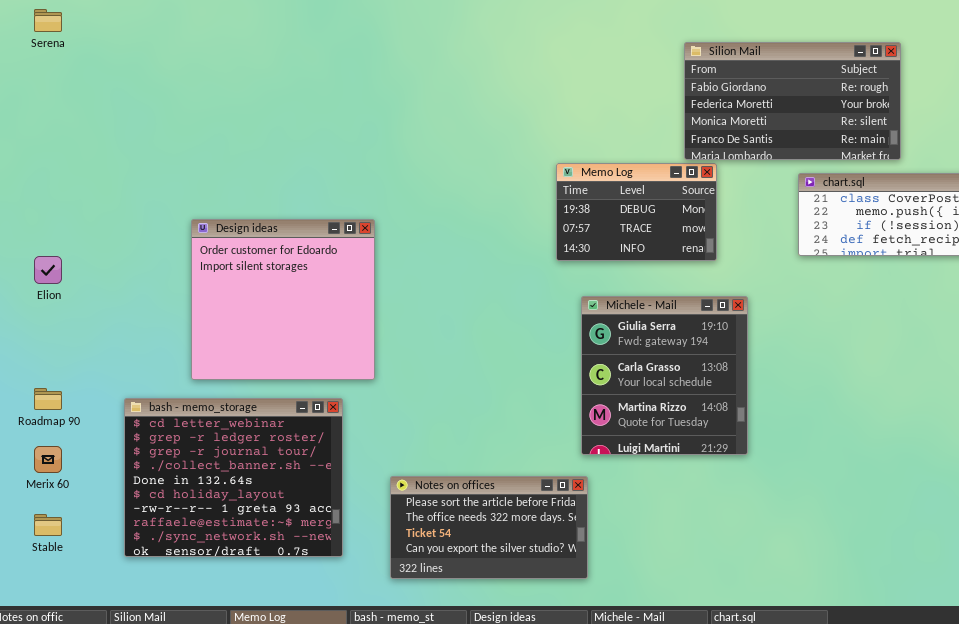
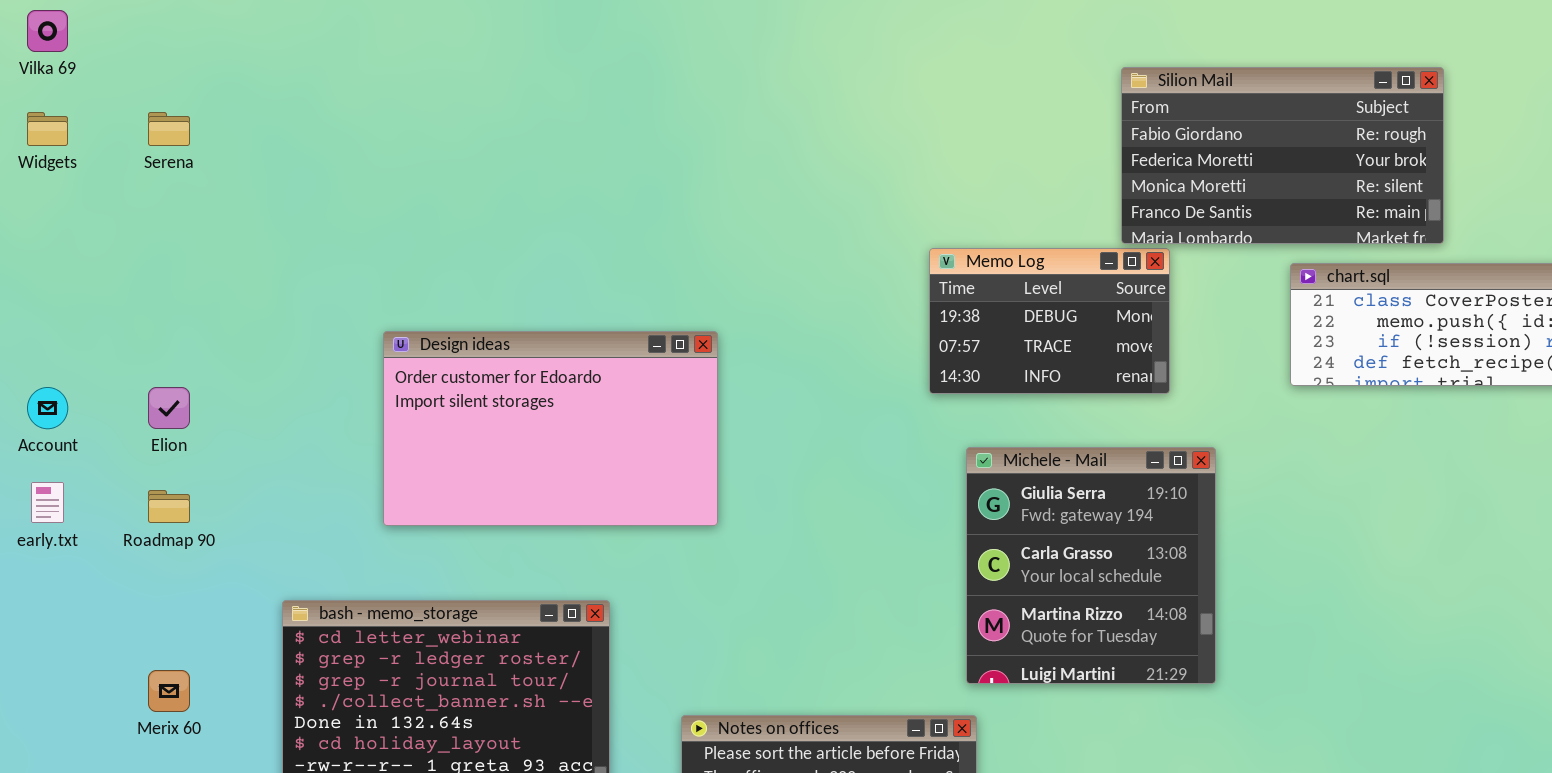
Serena: [34,9,62,32] -> [148,112,190,146], moved
Design ideas: [191,219,375,380] -> [383,331,718,526], resized
Roadmap 90: [34,388,62,410] -> [148,490,190,523], moved

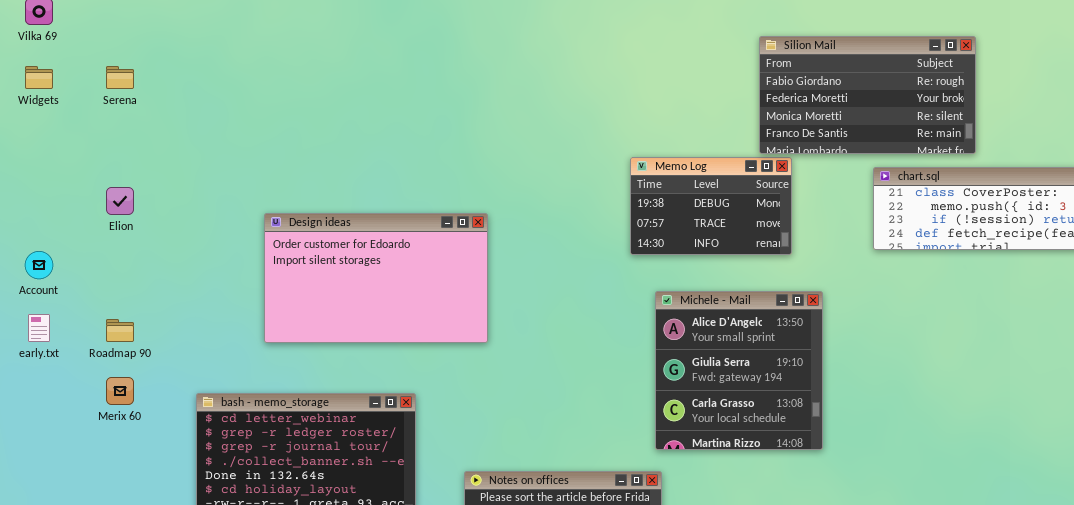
Elion: [148,387,190,429] -> [106,187,134,215], moved
Michele - Mail: [966,447,1216,684] -> [655,291,823,450], scrolled up 1 row
Merix 60: [148,670,190,712] -> [106,377,134,405], moved

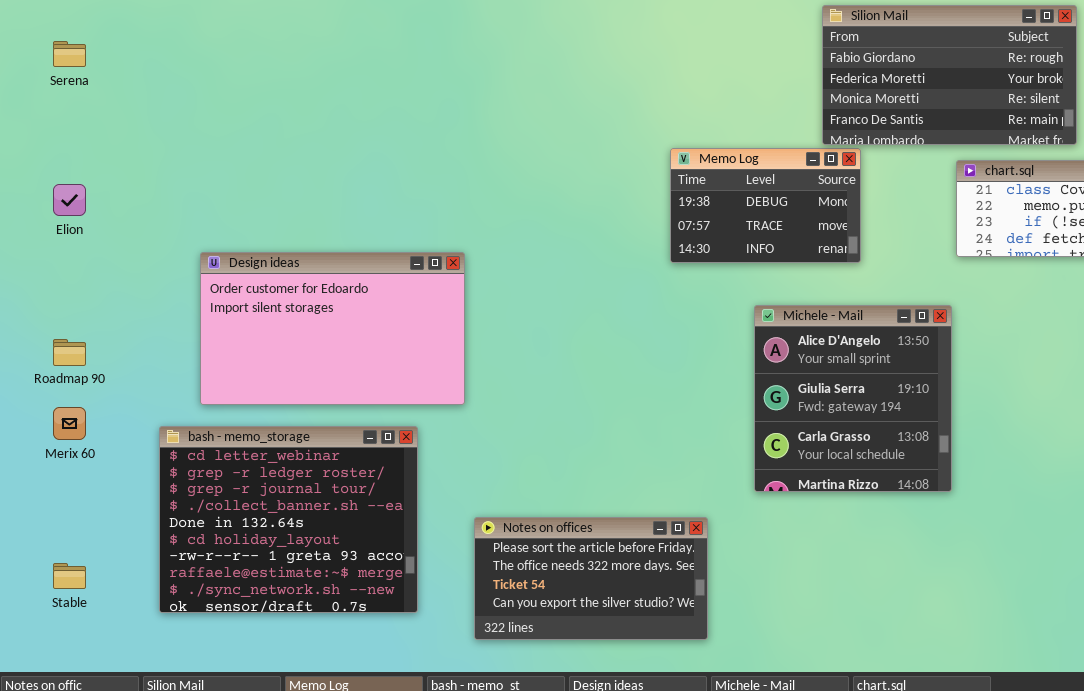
Design ideas: [264,213,488,343] -> [200,252,465,405], moved
Michele - Mail: [655,291,823,450] -> [754,305,952,492], moved

